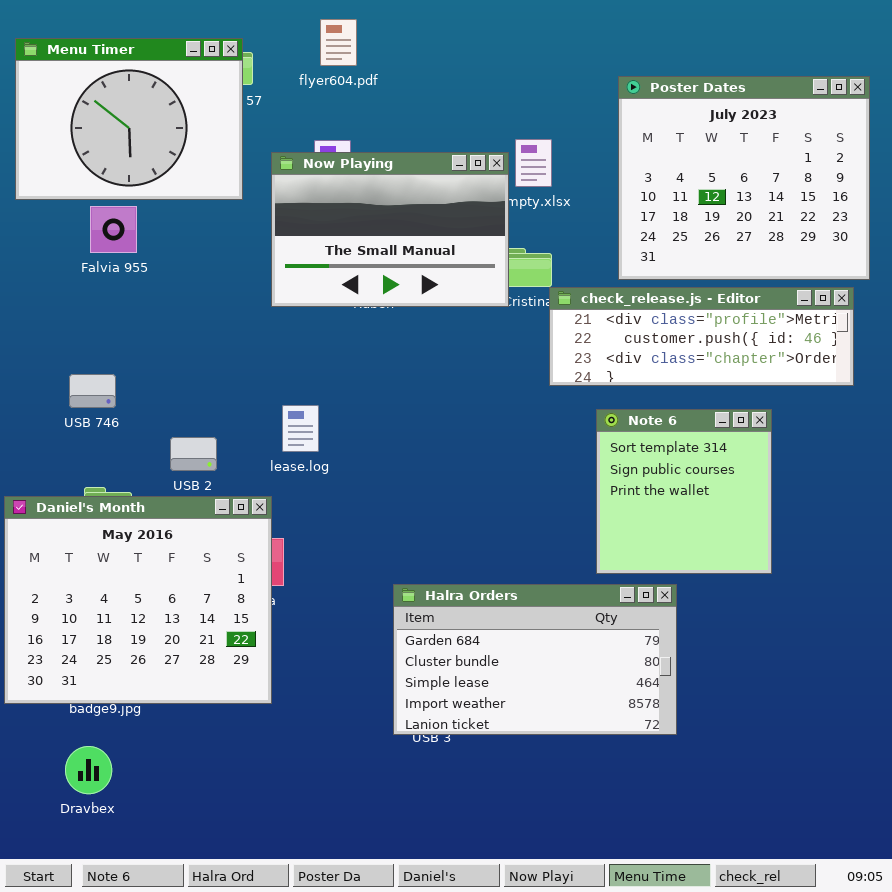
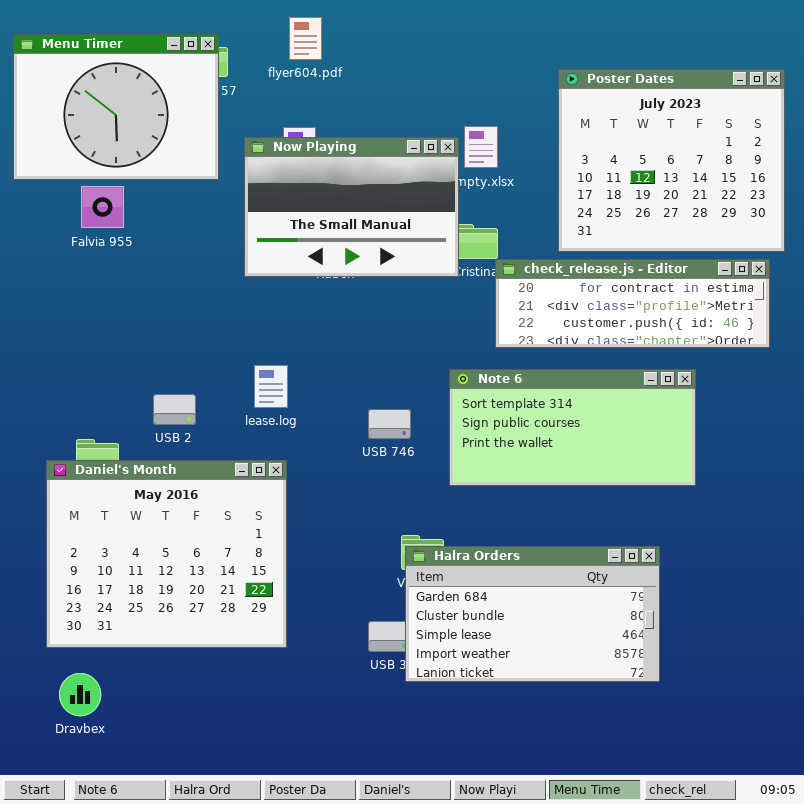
check_release.js - Editor: [549,287,854,386] -> [495,259,770,348], scrolled up 1 row
USB 746: [69,374,116,408] -> [368,409,411,439], moved
Note 6: [596,409,772,574] -> [449,369,696,486], resized
Daniel's Month: [4,496,272,704] -> [46,460,287,648], moved
Halra Orders: [393,584,677,735] -> [405,546,660,682], moved

